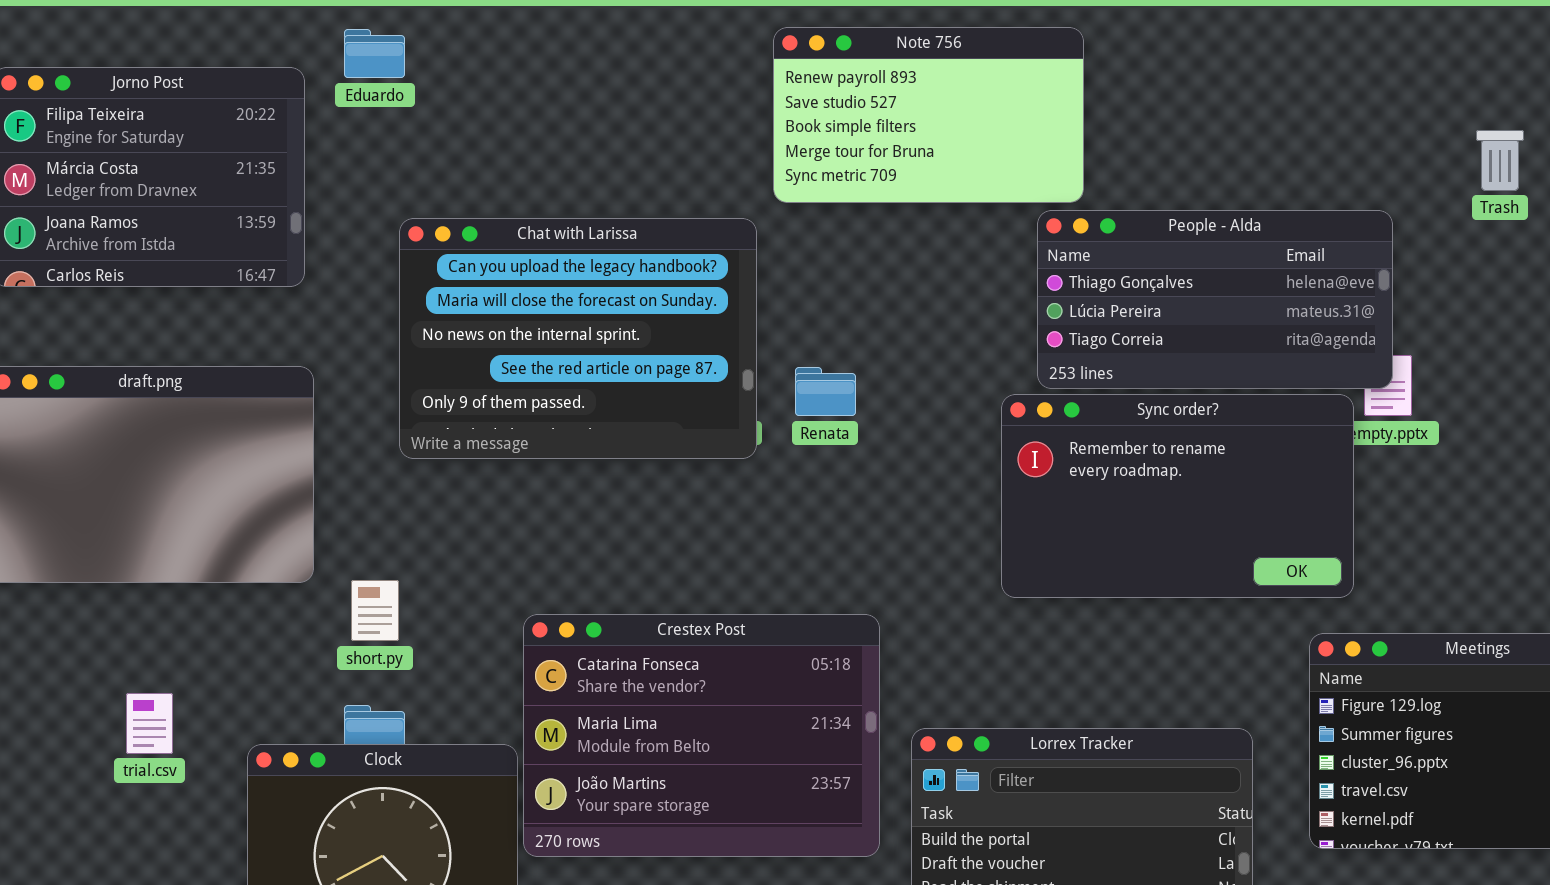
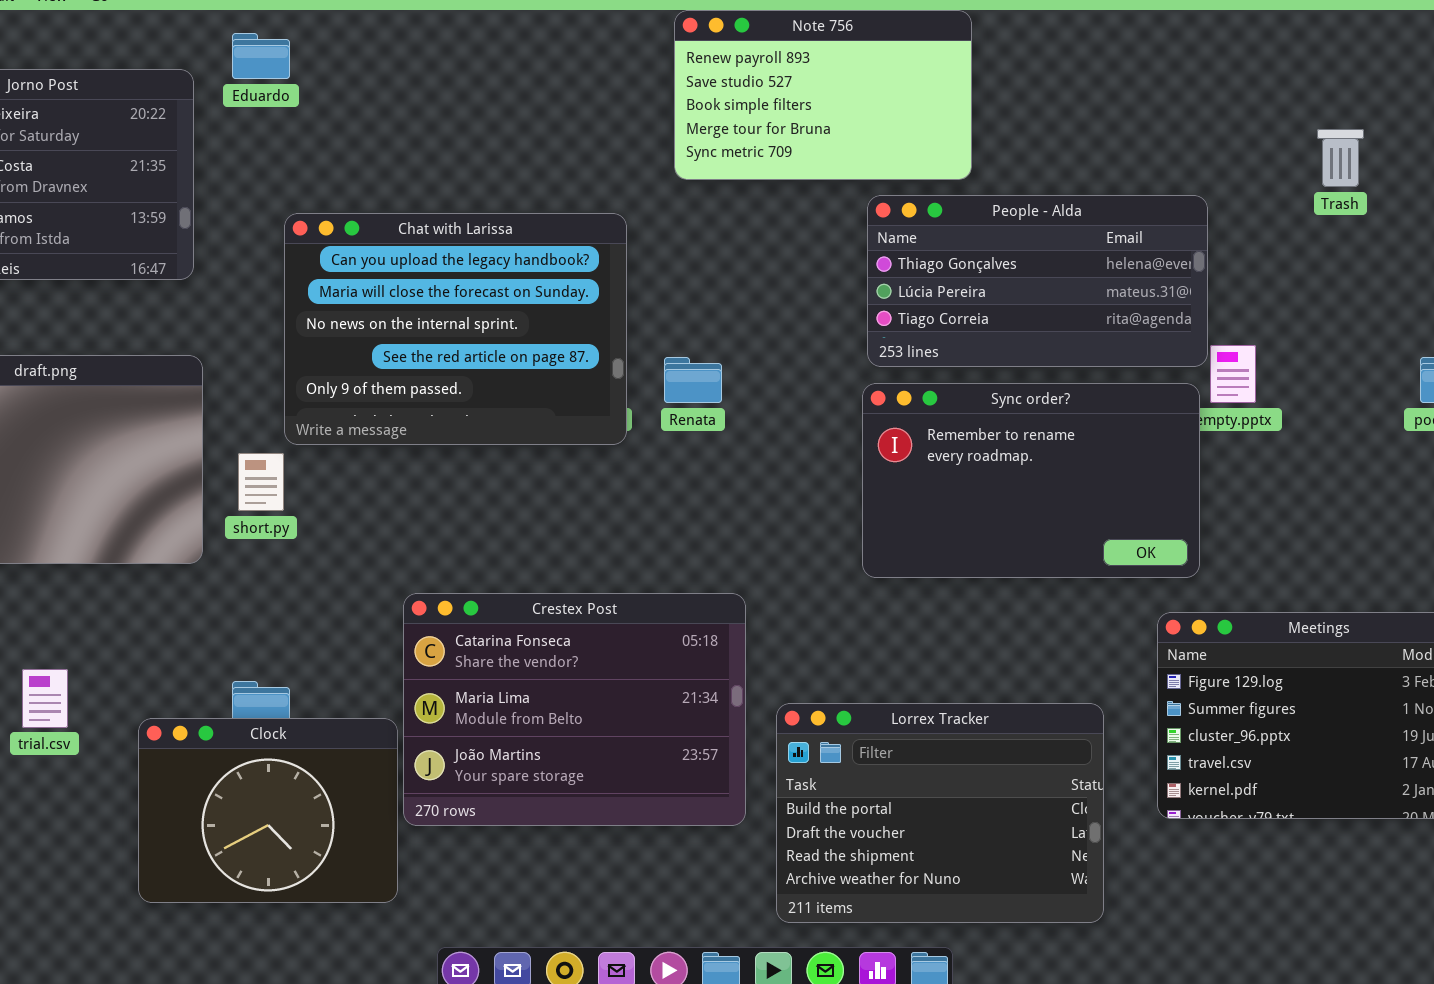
Note 756: [773,27,1084,203] -> [674,10,972,180], moved
People - Alda: [1037,210,1393,389] -> [867,195,1208,367], moved
short.py: [351,580,399,641] -> [238,453,284,511], moved

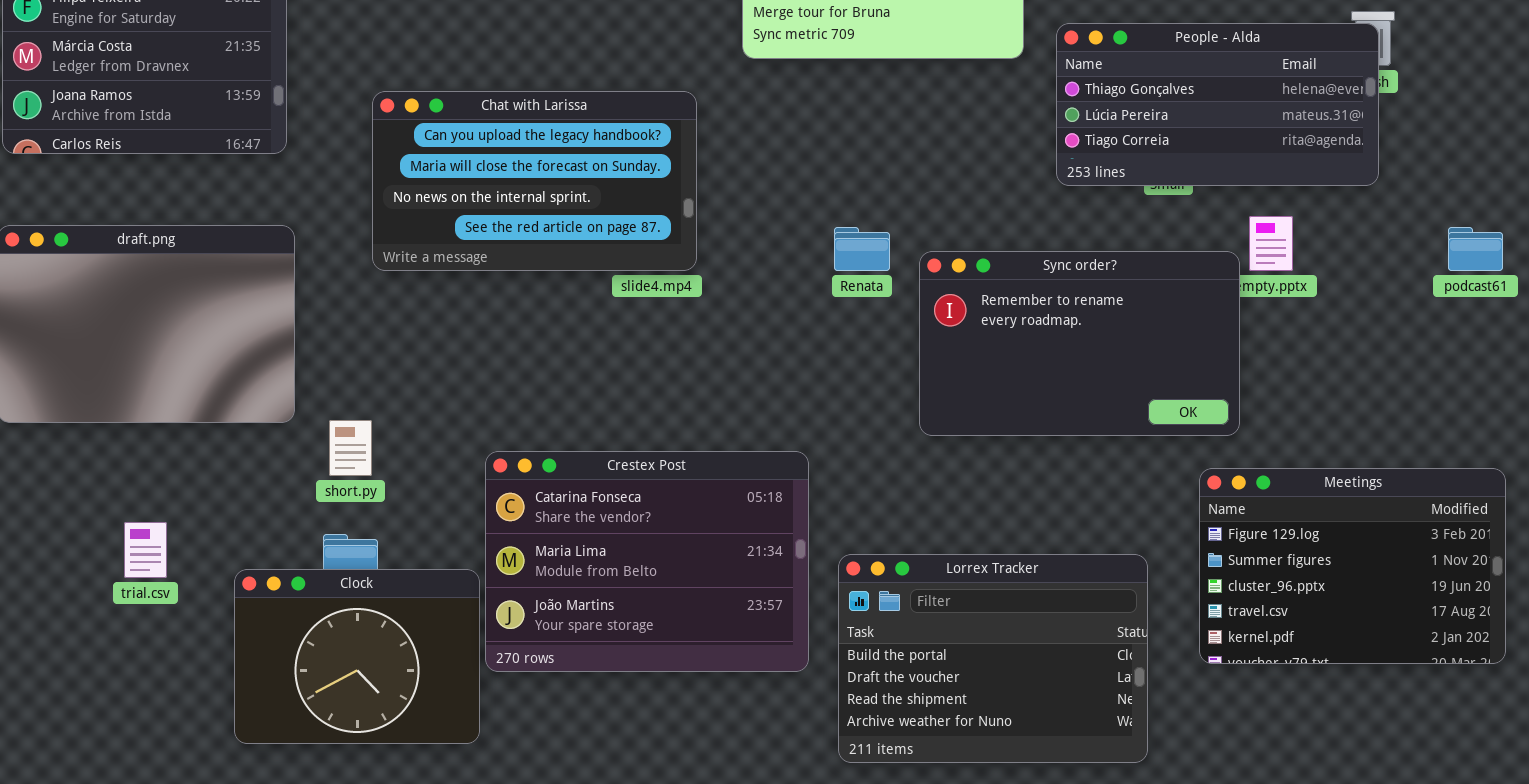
People - Alda: [867,195,1208,367] -> [1056,23,1379,186], moved
Chat with Larissa: [284,213,627,445] -> [372,91,697,271], resized
Renata: [664,357,722,403] -> [834,227,890,271], moved
short.py: [238,453,284,511] -> [329,420,372,476], moved

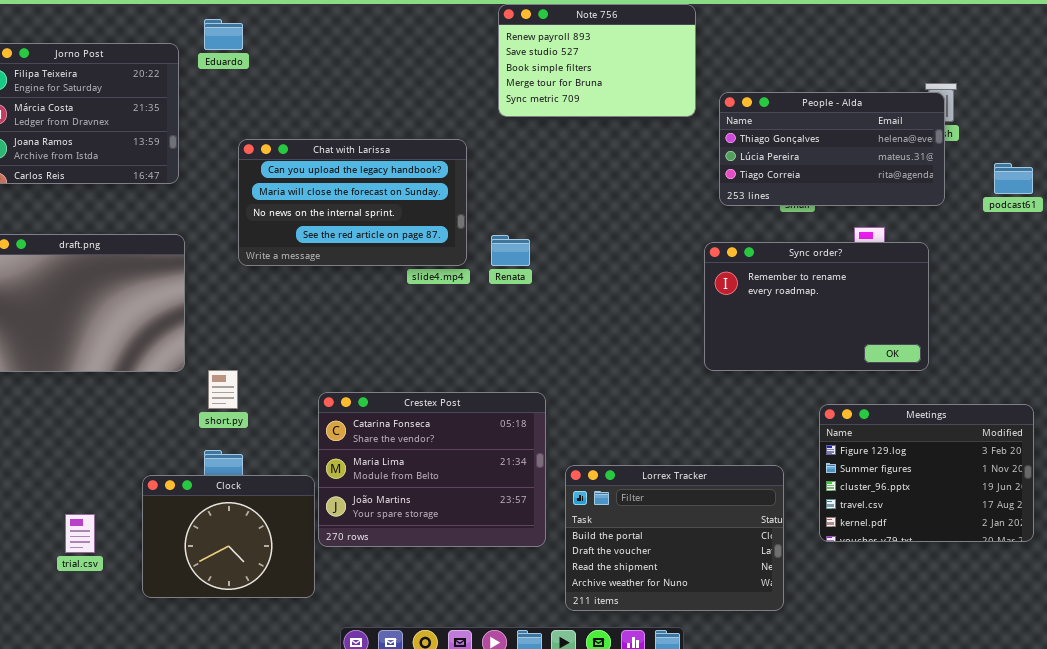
Renata: [834,227,890,271] -> [491,235,530,266], moved
podcast61: [1448,227,1503,271] -> [994,163,1033,194], moved
Sync order?: [919,251,1240,436] -> [704,242,929,371], moved
trial.csv: [124,522,167,578] -> [65,514,95,553], moved

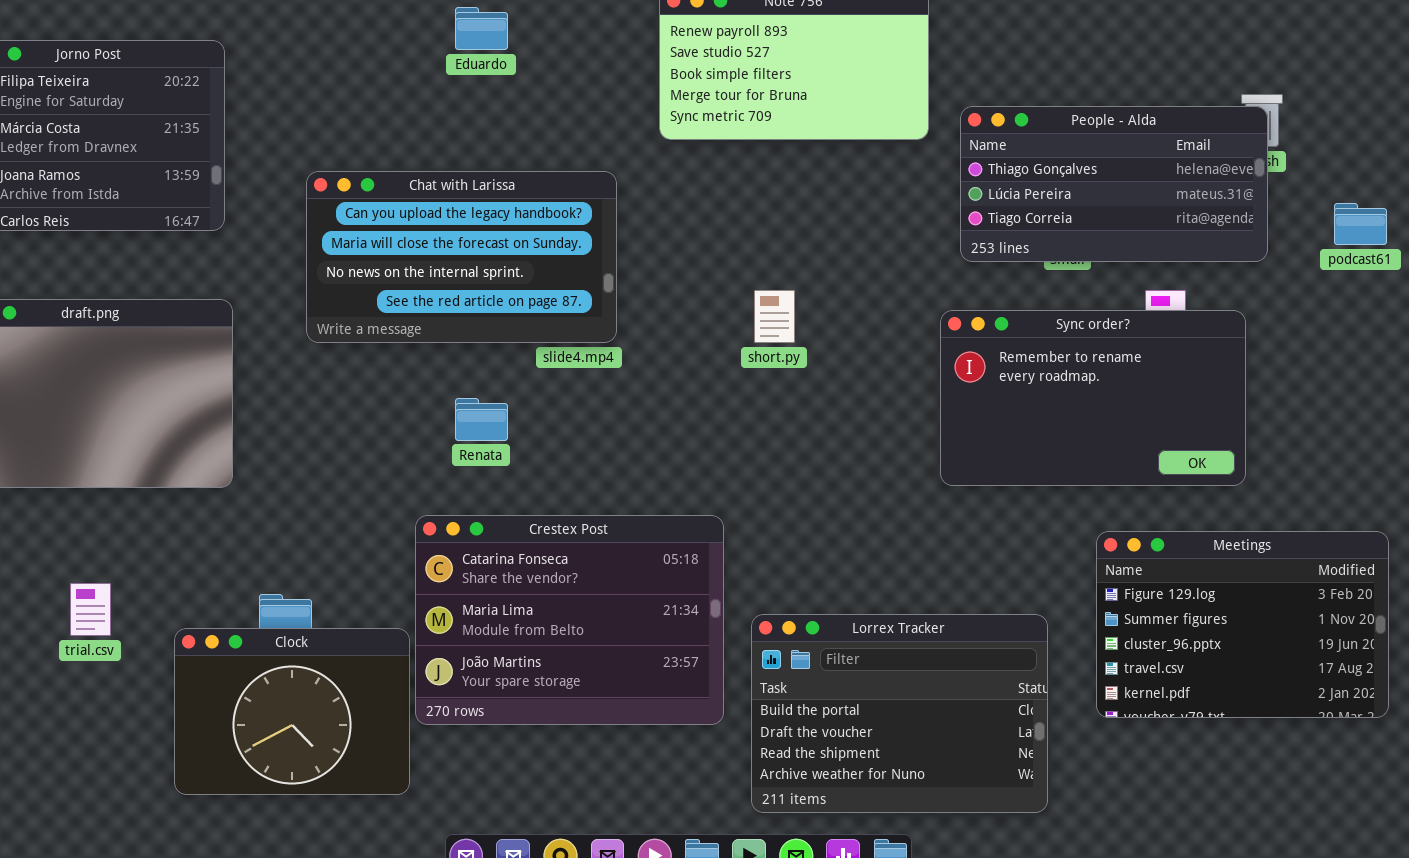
Eduardo: [204,19,243,50] -> [455,7,508,50], moved
Renata: [491,235,530,266] -> [455,398,508,441], moved
short.py: [208,370,238,409] -> [754,290,795,343], moved
trial.csv: [65,514,95,553] -> [70,583,111,636], moved

